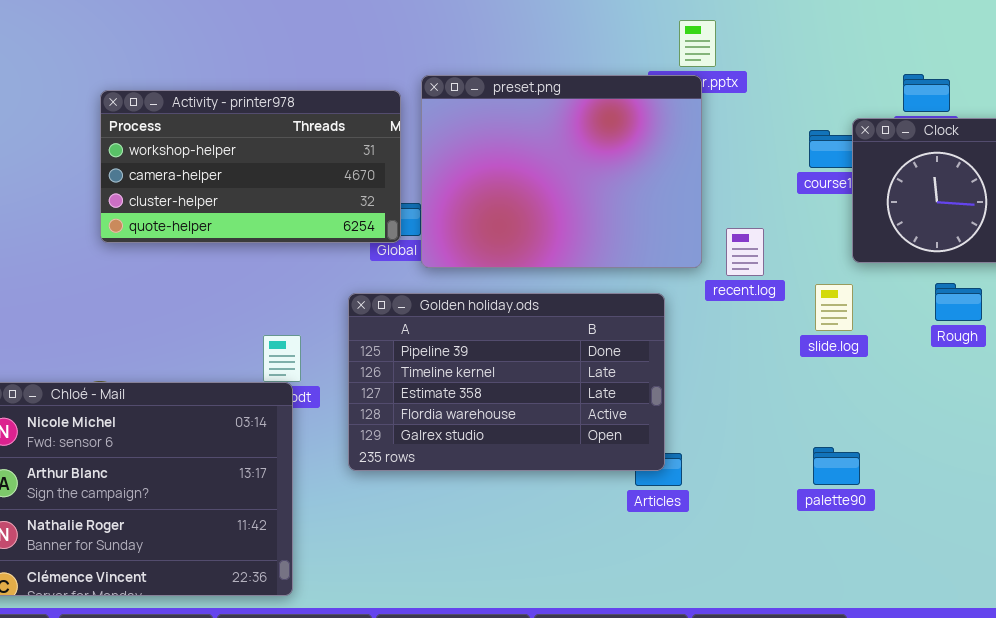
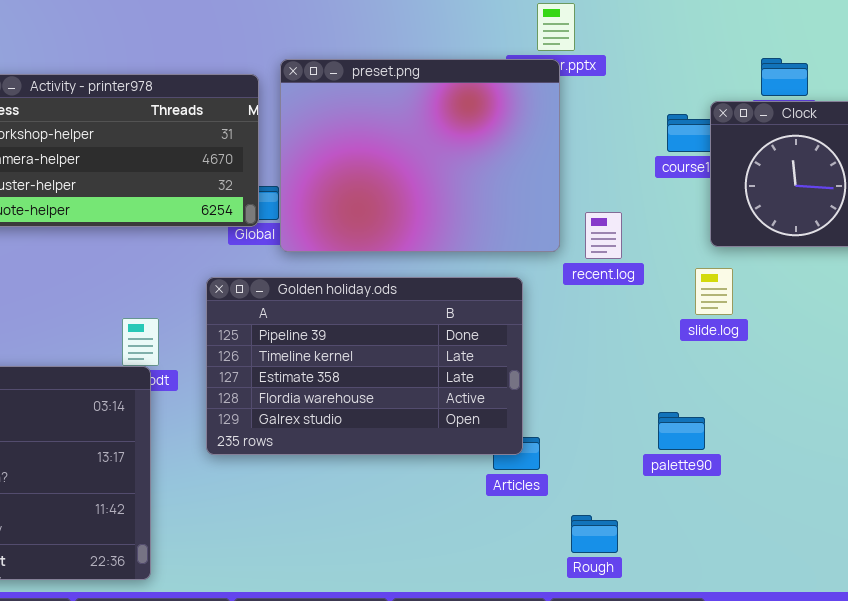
Rough: [935,283,982,321] -> [571,515,618,553], moved
slide.log: [815,284,853,331] -> [695,268,733,315], moved
palette90: [813,447,860,485] -> [658,412,705,450], moved

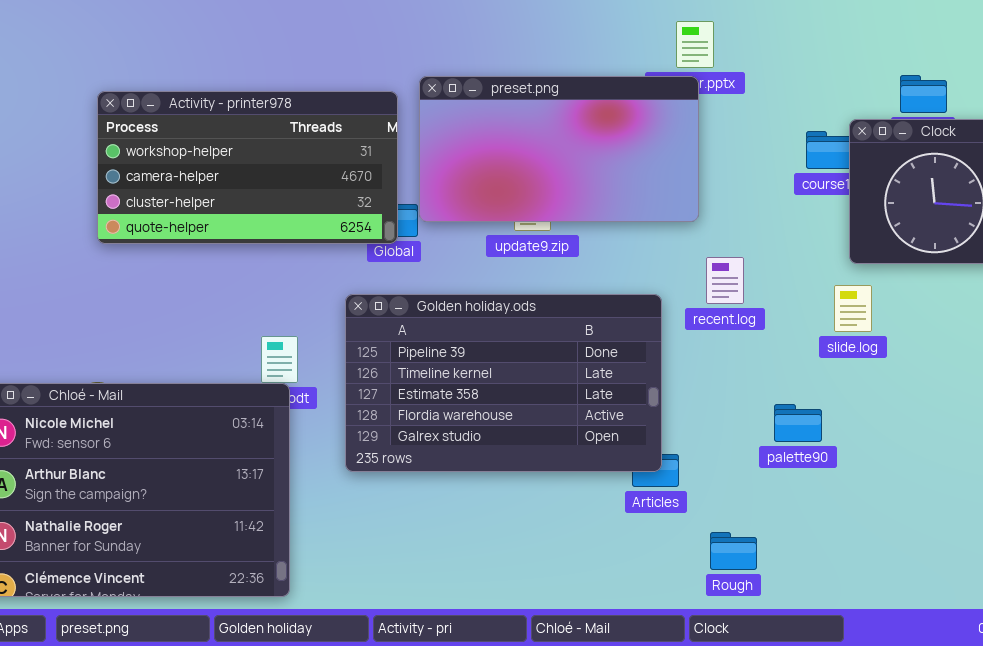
preset.png: [280,59,560,252] -> [419,76,699,222], resized
recent.log: [585,212,622,259] -> [706,257,744,304], moved
palette90: [658,412,705,450] -> [774,404,822,442], moved

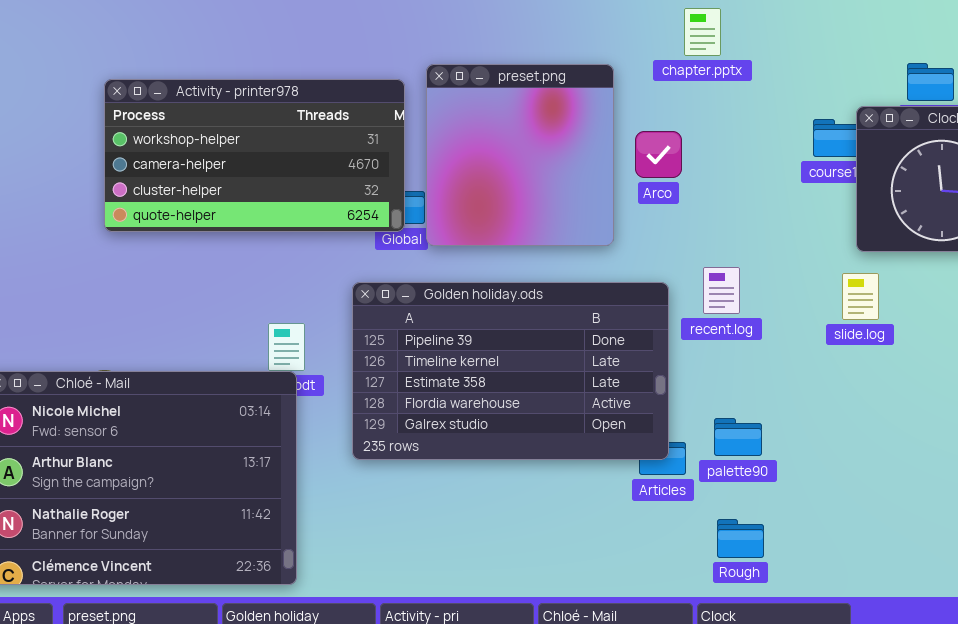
preset.png: [419,76,699,222] -> [426,64,614,246], resized
recent.log: [706,257,744,304] -> [703,267,740,314], moved
palette90: [774,404,822,442] -> [714,418,762,456], moved

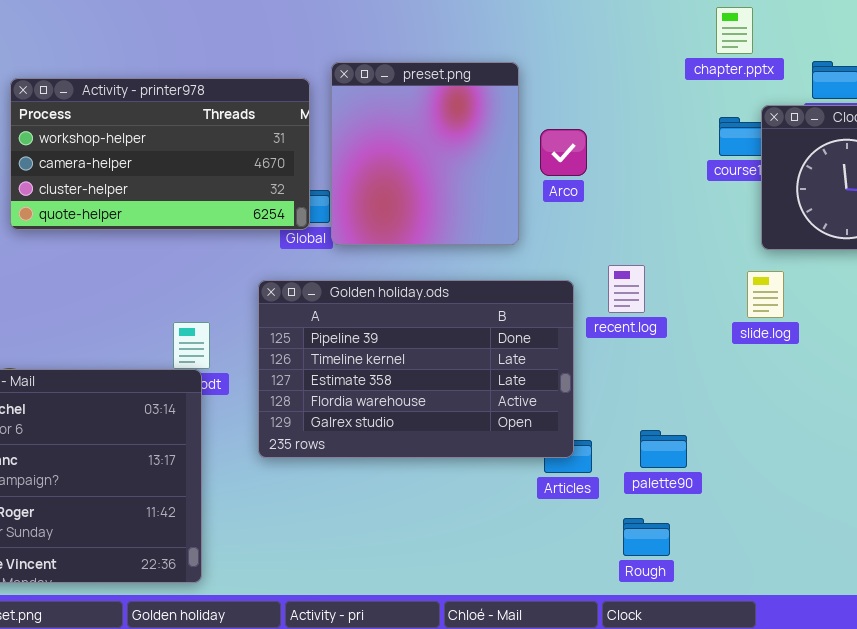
chapter.pptx: [684,8,721,56] -> [716,7,753,54], moved
palette90: [714,418,762,456] -> [640,430,687,468], moved

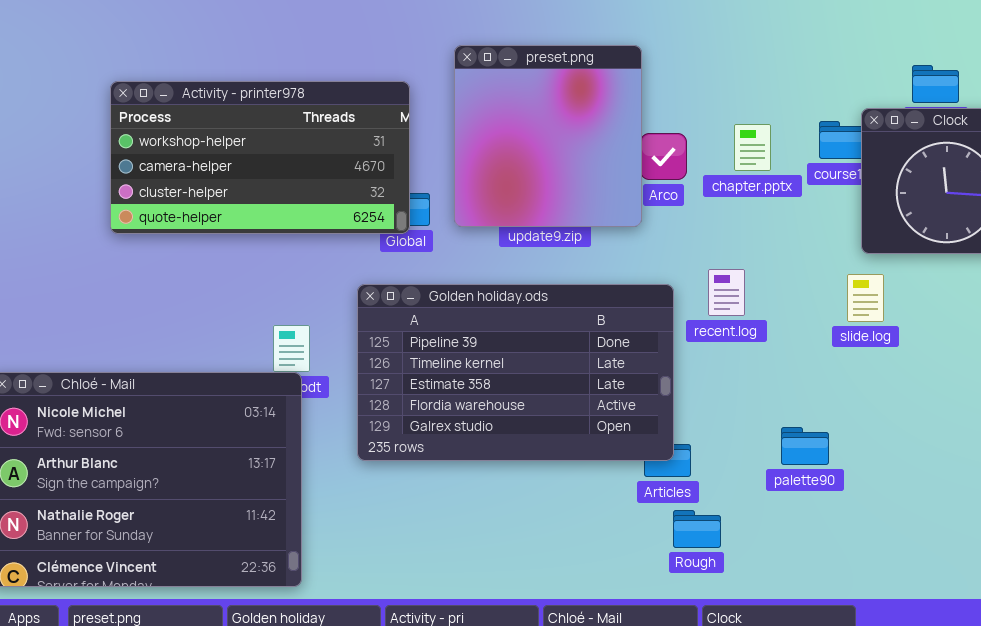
chapter.pptx: [716,7,753,54] -> [734,124,771,171], moved
preset.png: [331,62,519,245] -> [454,45,642,227], moved
palette90: [640,430,687,468] -> [781,427,829,465], moved
Rough: [623,518,670,556] -> [673,510,721,548], moved

